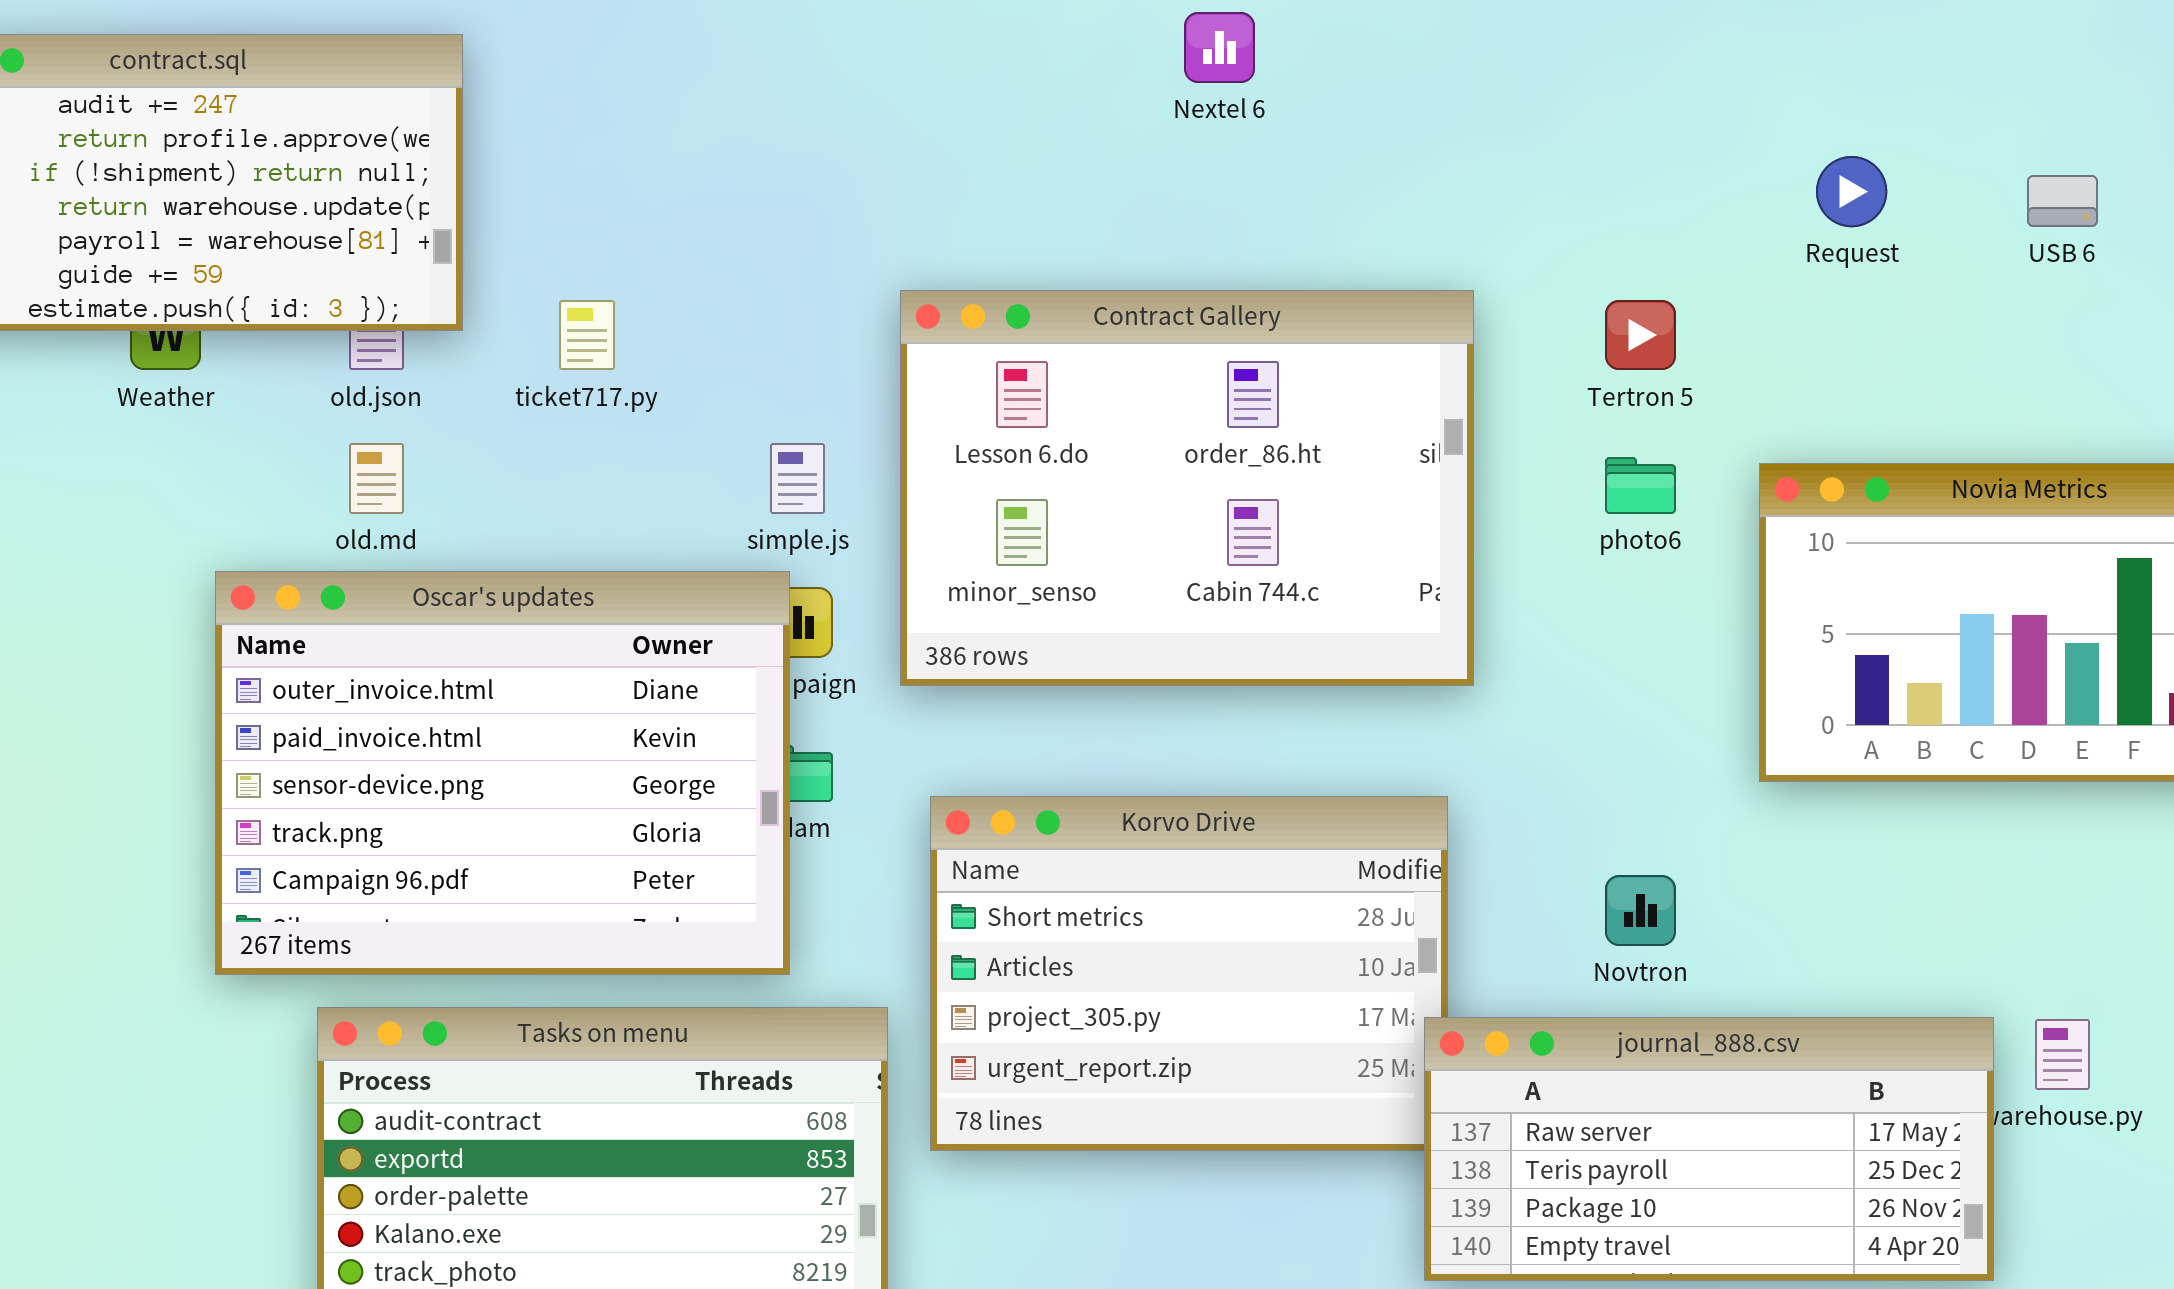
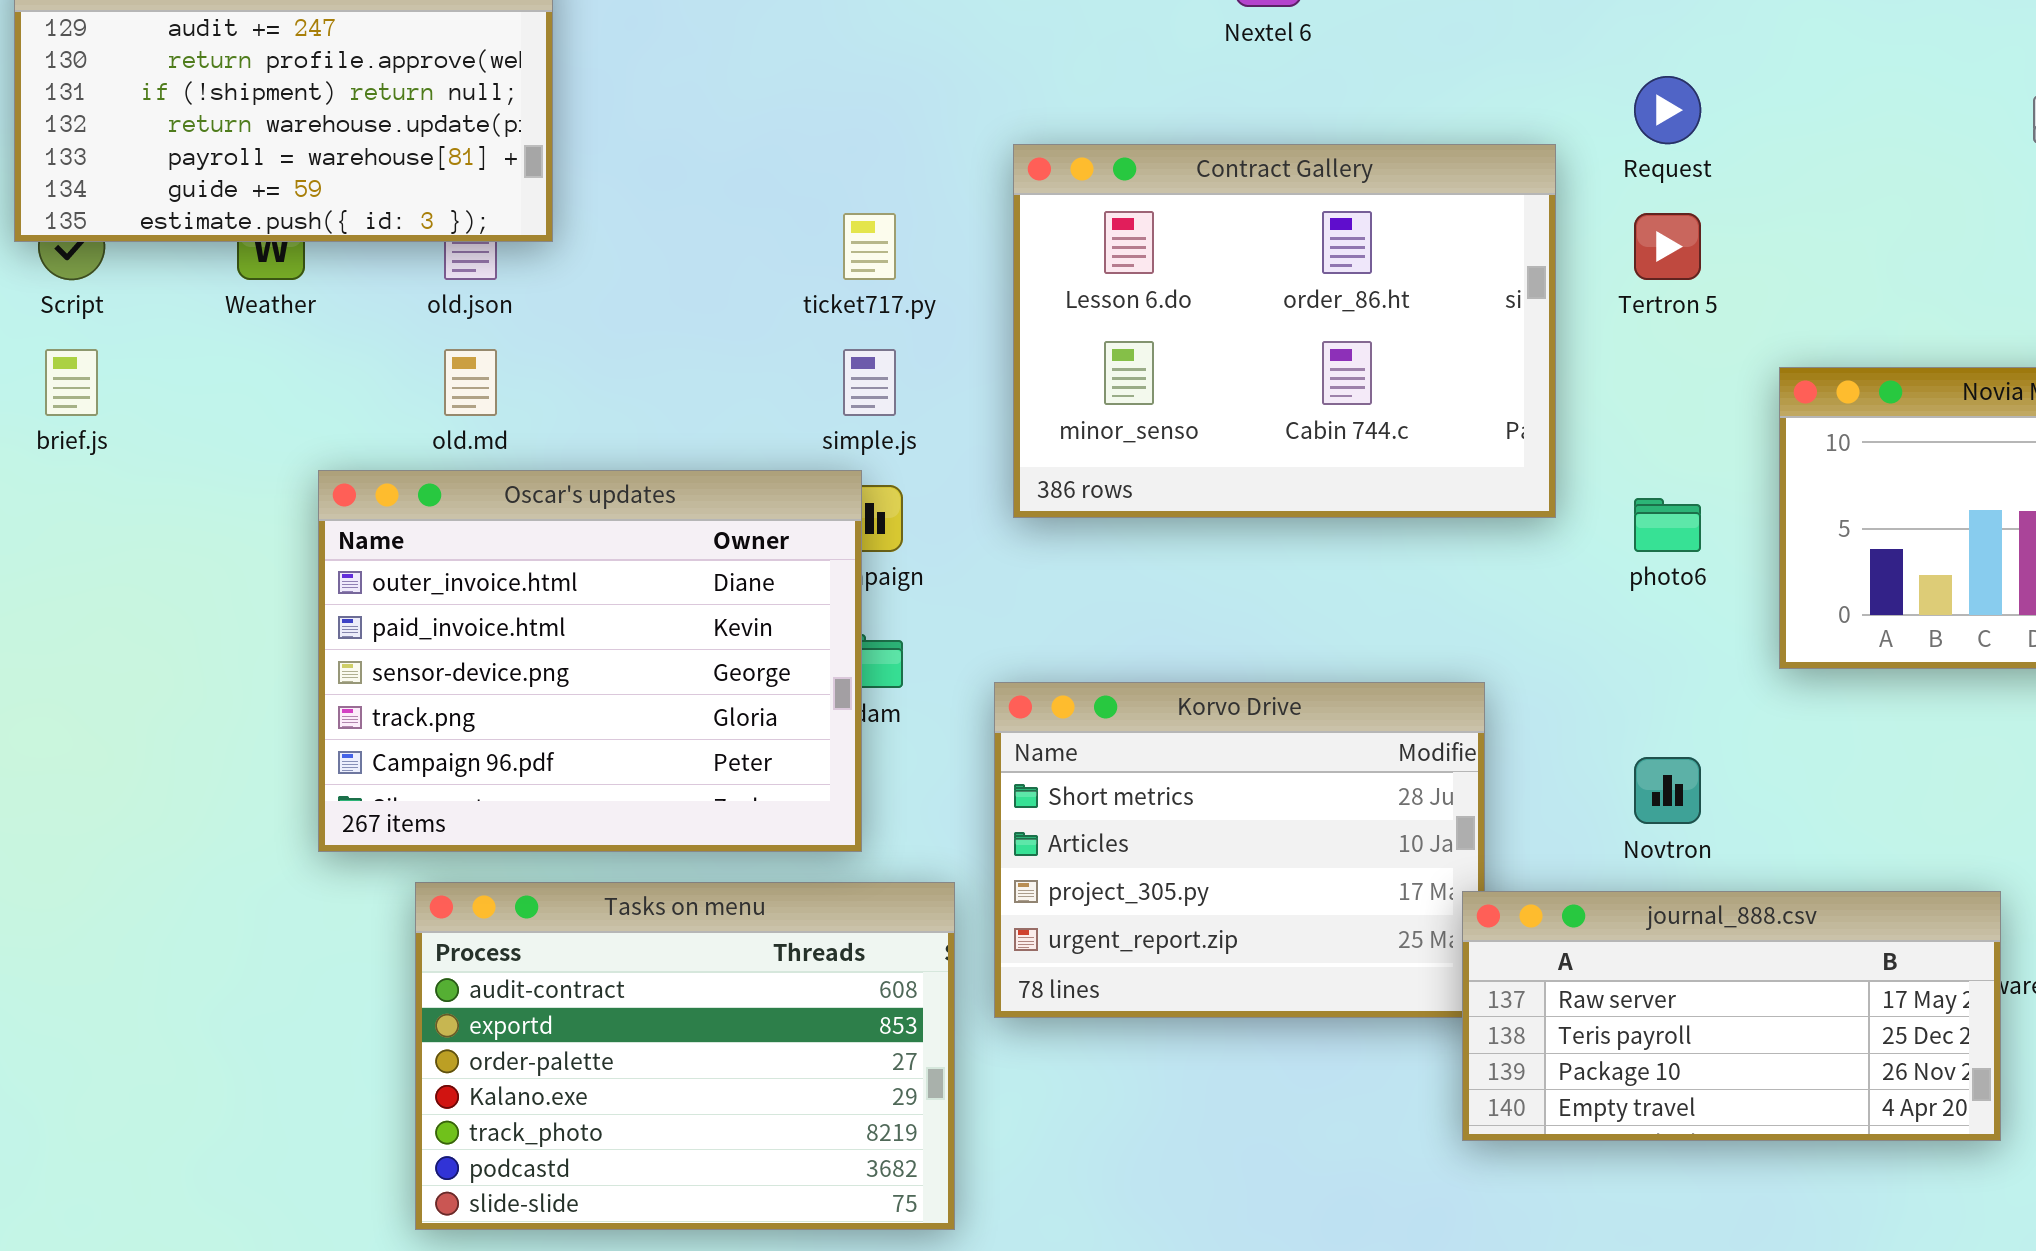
Request: [1816,156,1887,227] -> [1634,76,1701,144], moved
Contract Gallery: [900,290,1474,686] -> [1013,144,1556,518], moved
ticket717.py: [559,300,615,370] -> [843,213,896,280], moved
photo6: [1605,457,1676,514] -> [1634,498,1701,552], moved

